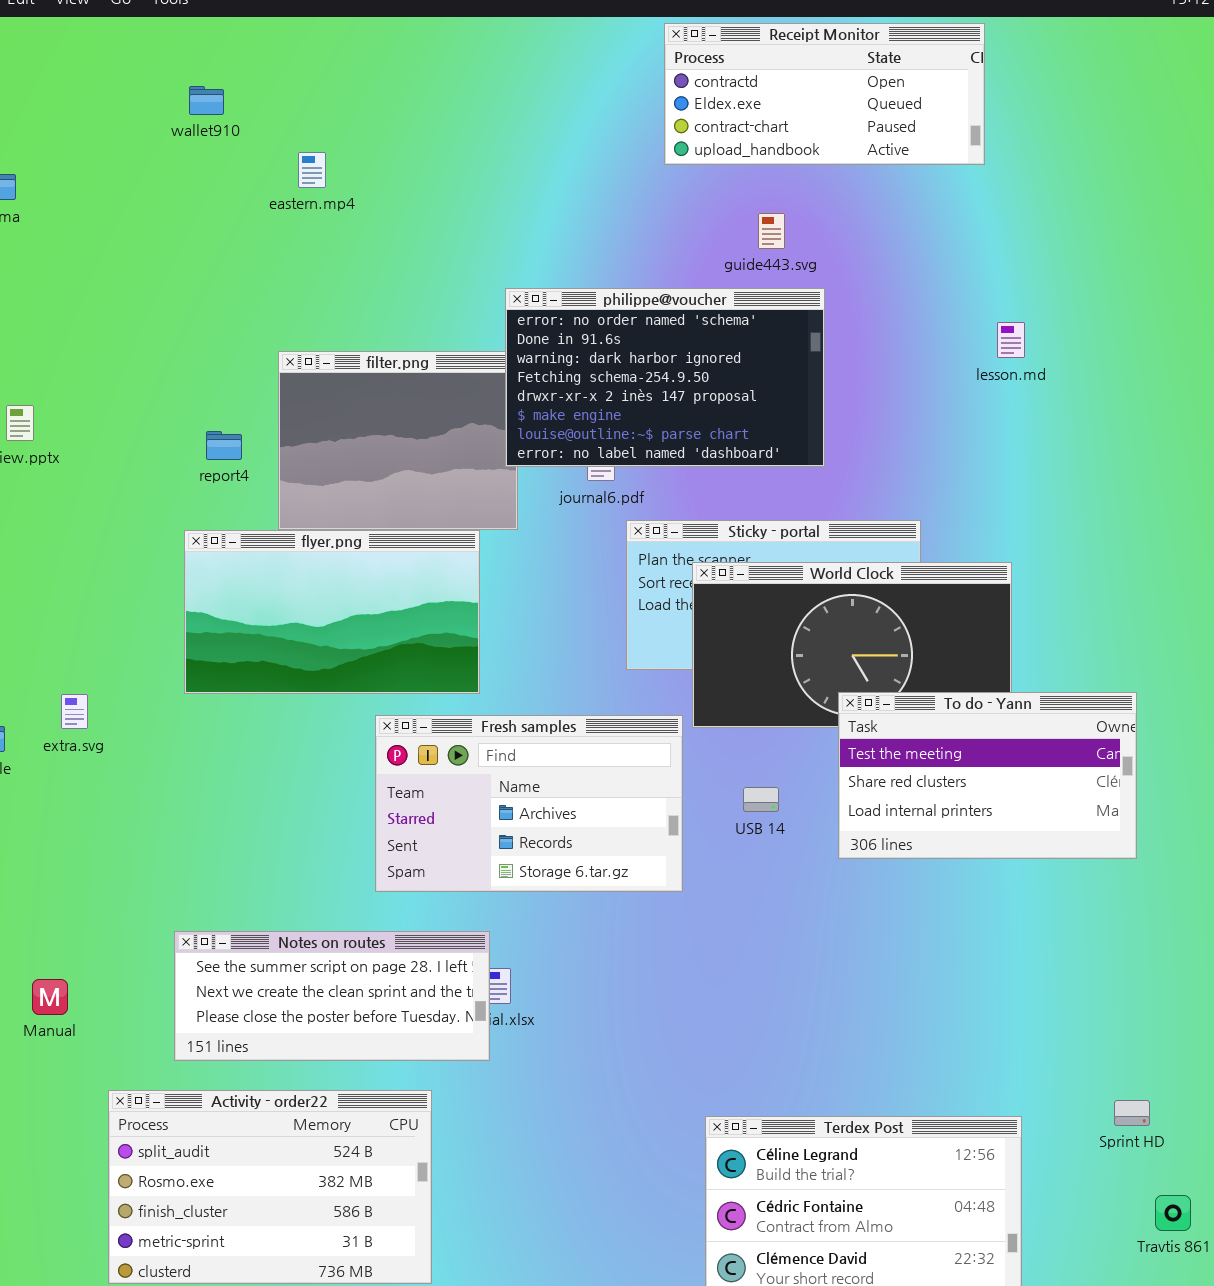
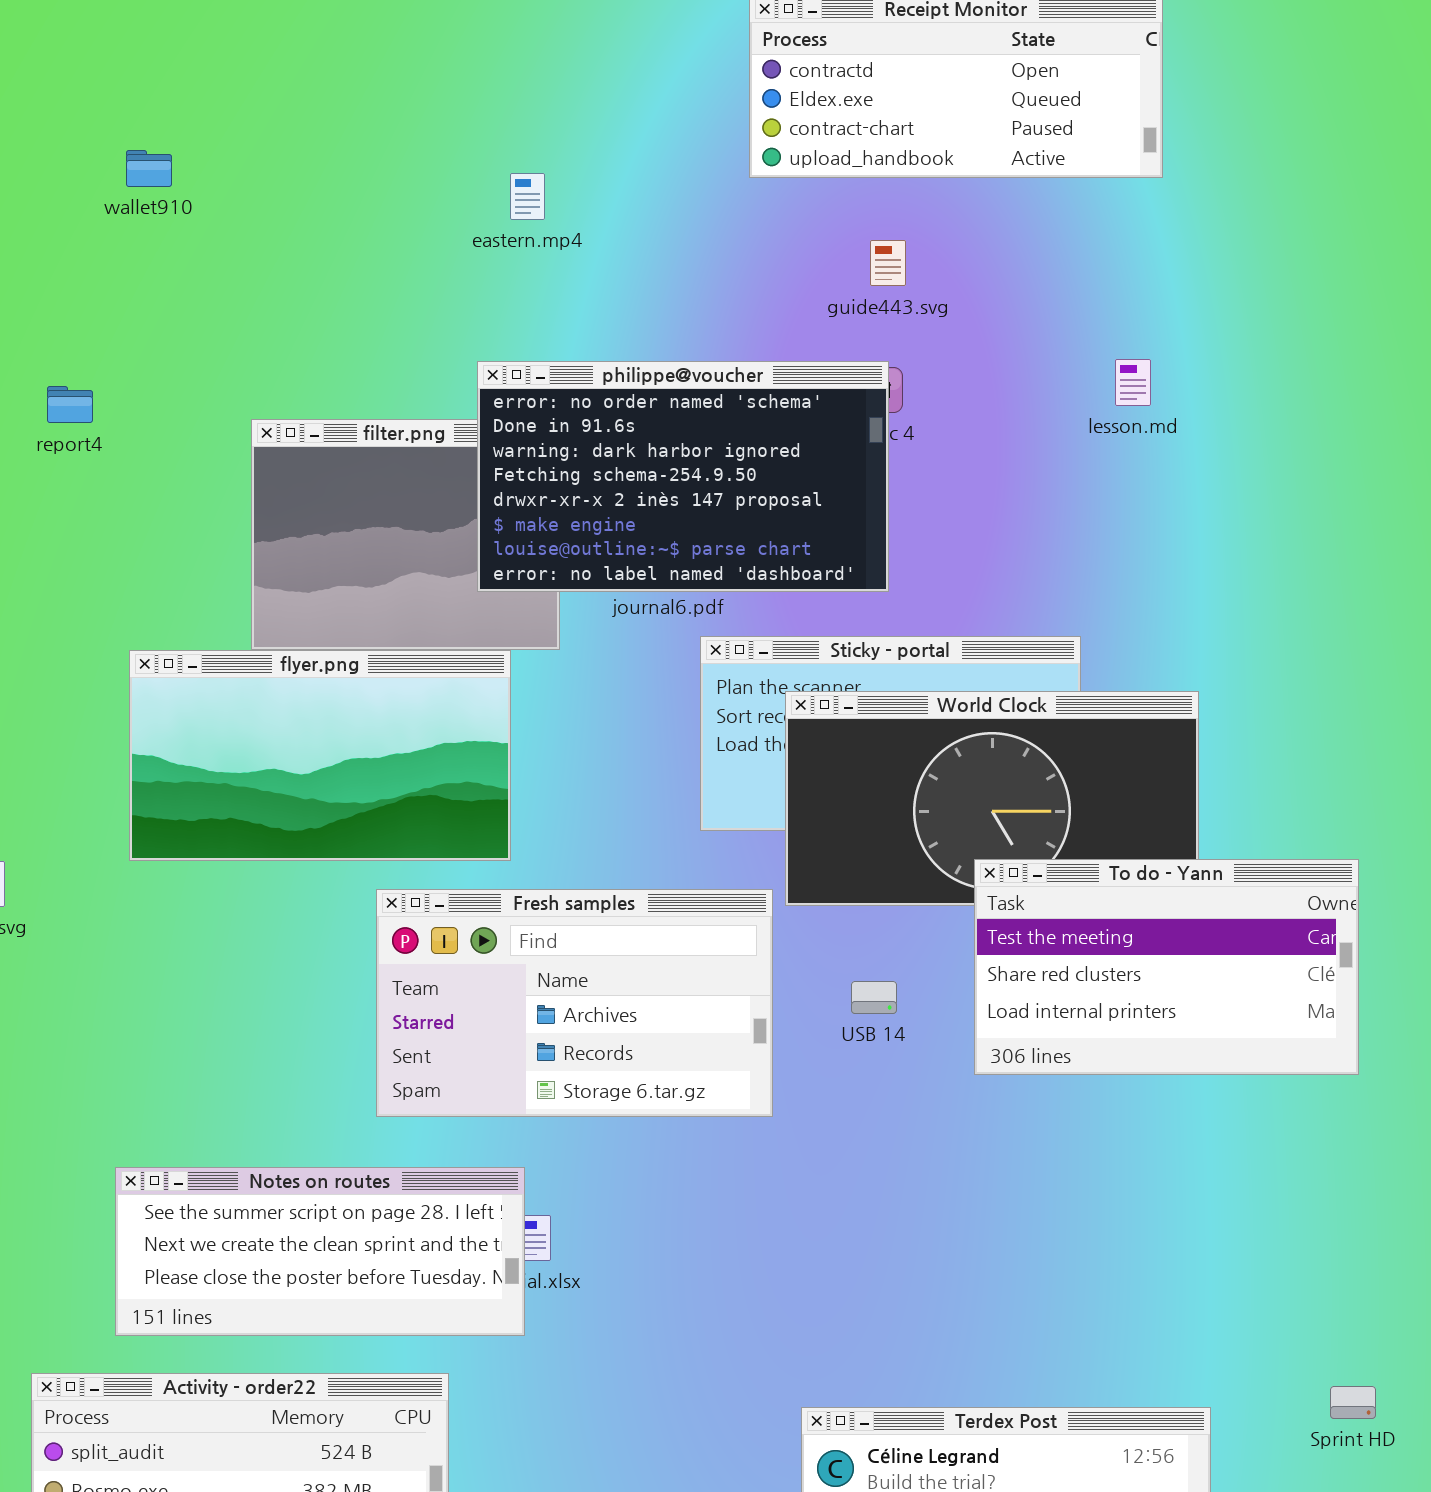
wallet910: [189,86,224,115] -> [126,150,172,187], moved
eastern.mp4: [298,152,326,188] -> [510,173,545,220], moved
philippe@voucher: [505,288,825,467] -> [477,361,889,592], moved
lesson.md: [997,322,1025,358] -> [1115,359,1151,406], moved
report4: [206,431,242,460] -> [47,386,93,423], moved

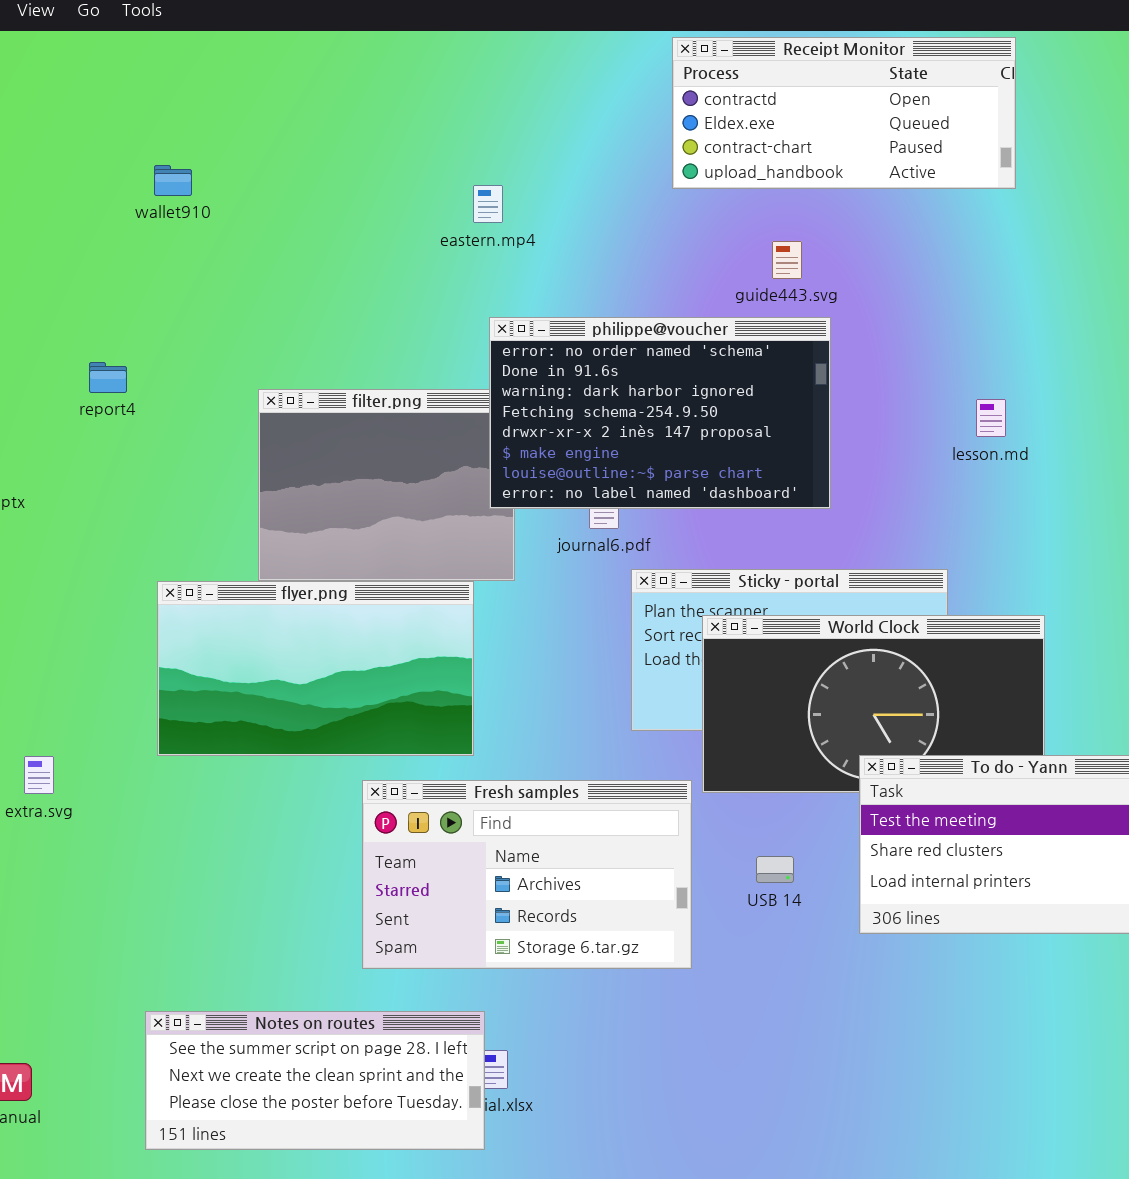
lesson.md: [1115,359,1151,406] -> [976,399,1006,437], moved
philippe@voucher: [477,361,889,592] -> [489,317,831,509], moved

